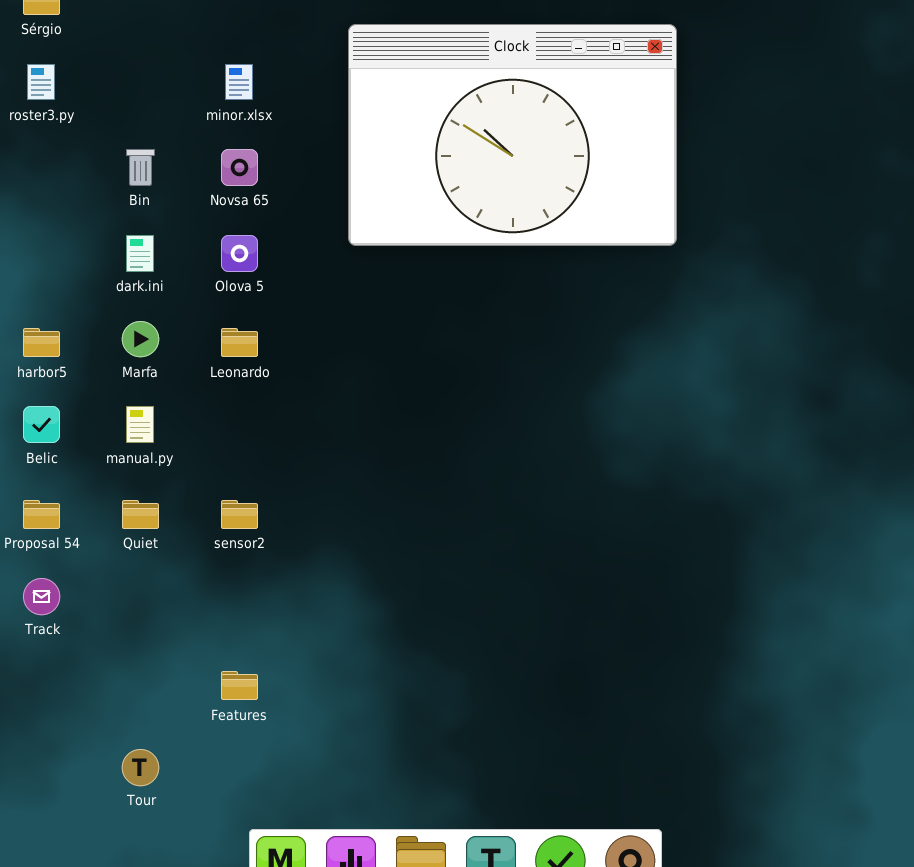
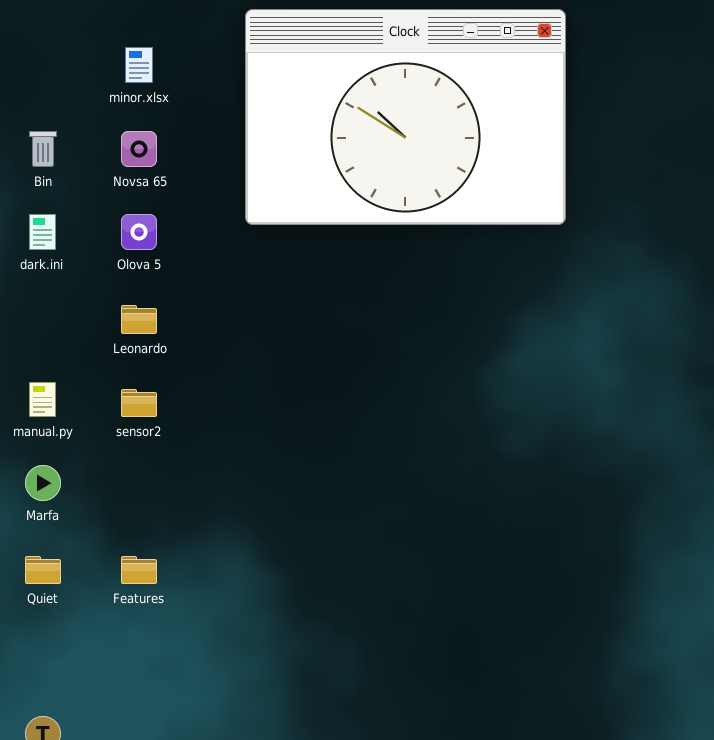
Marfa: [122,321,159,357] -> [25,465,61,501], moved
Quiet: [122,500,159,529] -> [25,556,61,584], moved
sensor2: [221,500,258,529] -> [121,389,157,417], moved
Features: [221,671,258,700] -> [121,556,157,584], moved

